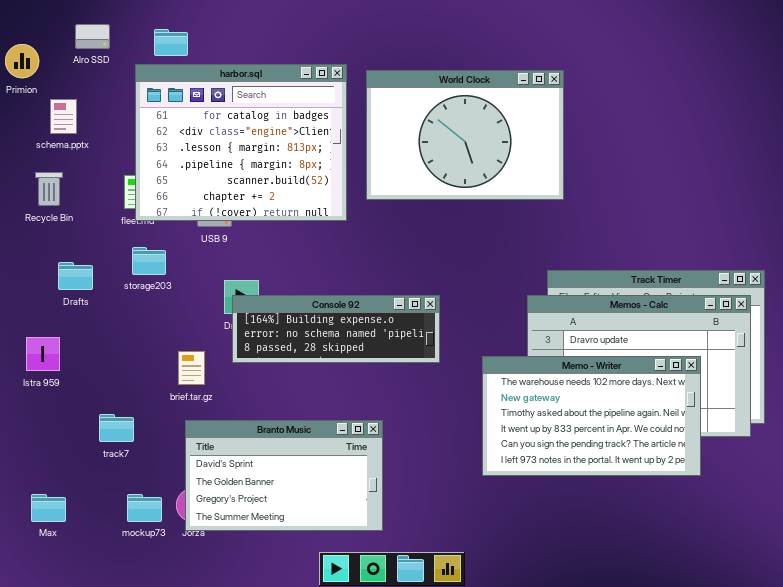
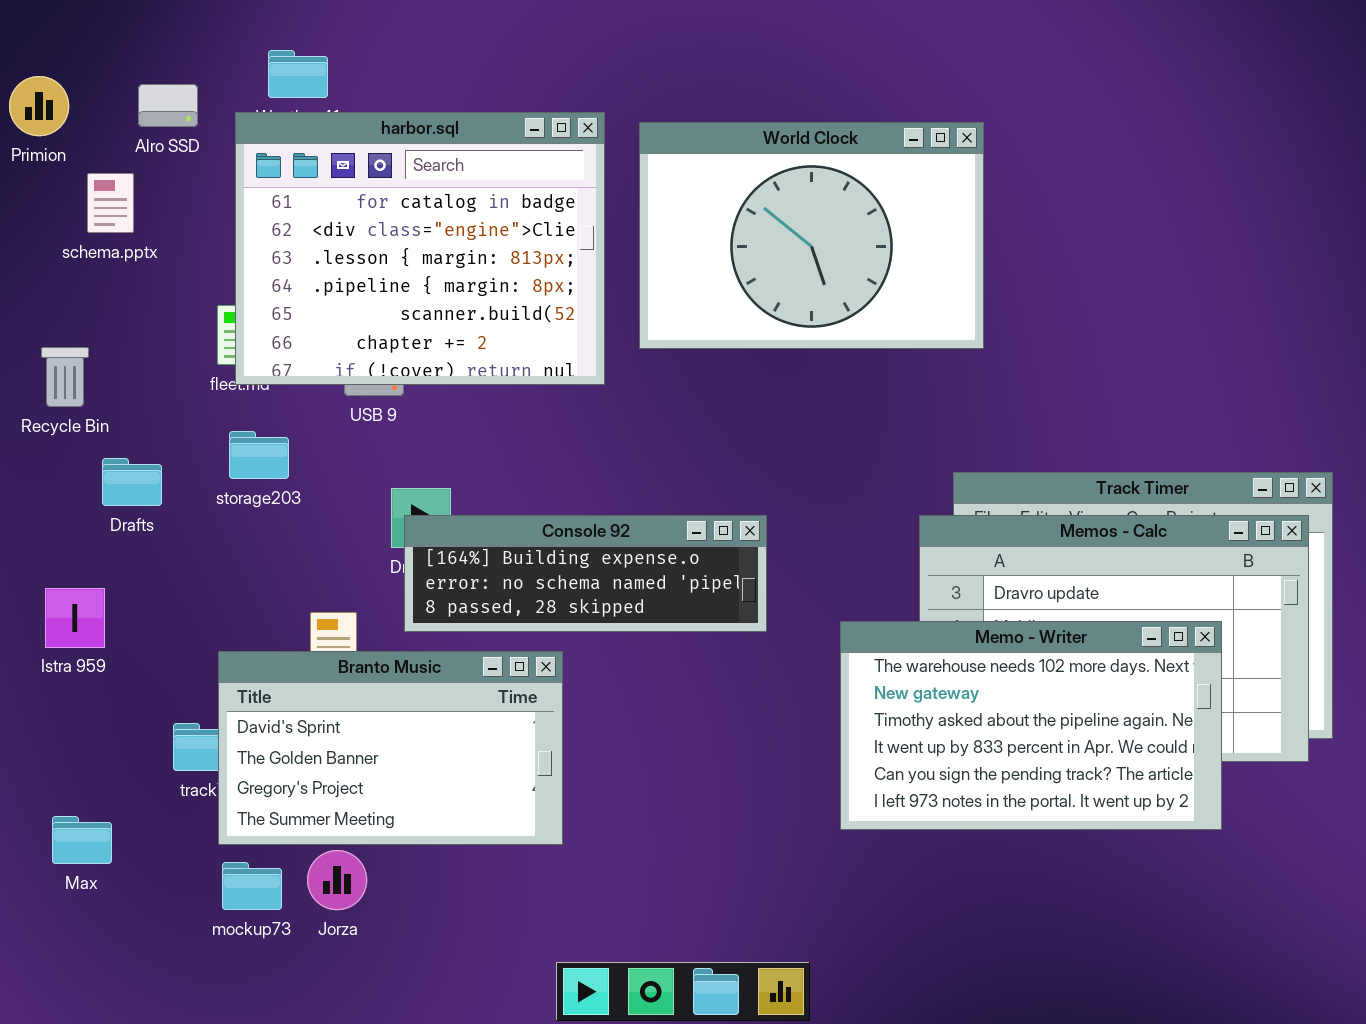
Alro SSD: [75,24,110,49] -> [138,84,198,127], moved
Recycle Bin: [35,172,63,206] -> [41,347,89,407], moved
Branto Music: [185,420,383,531] -> [218,651,563,845], moved
Max: [31,494,66,522] -> [52,816,112,864], moved

